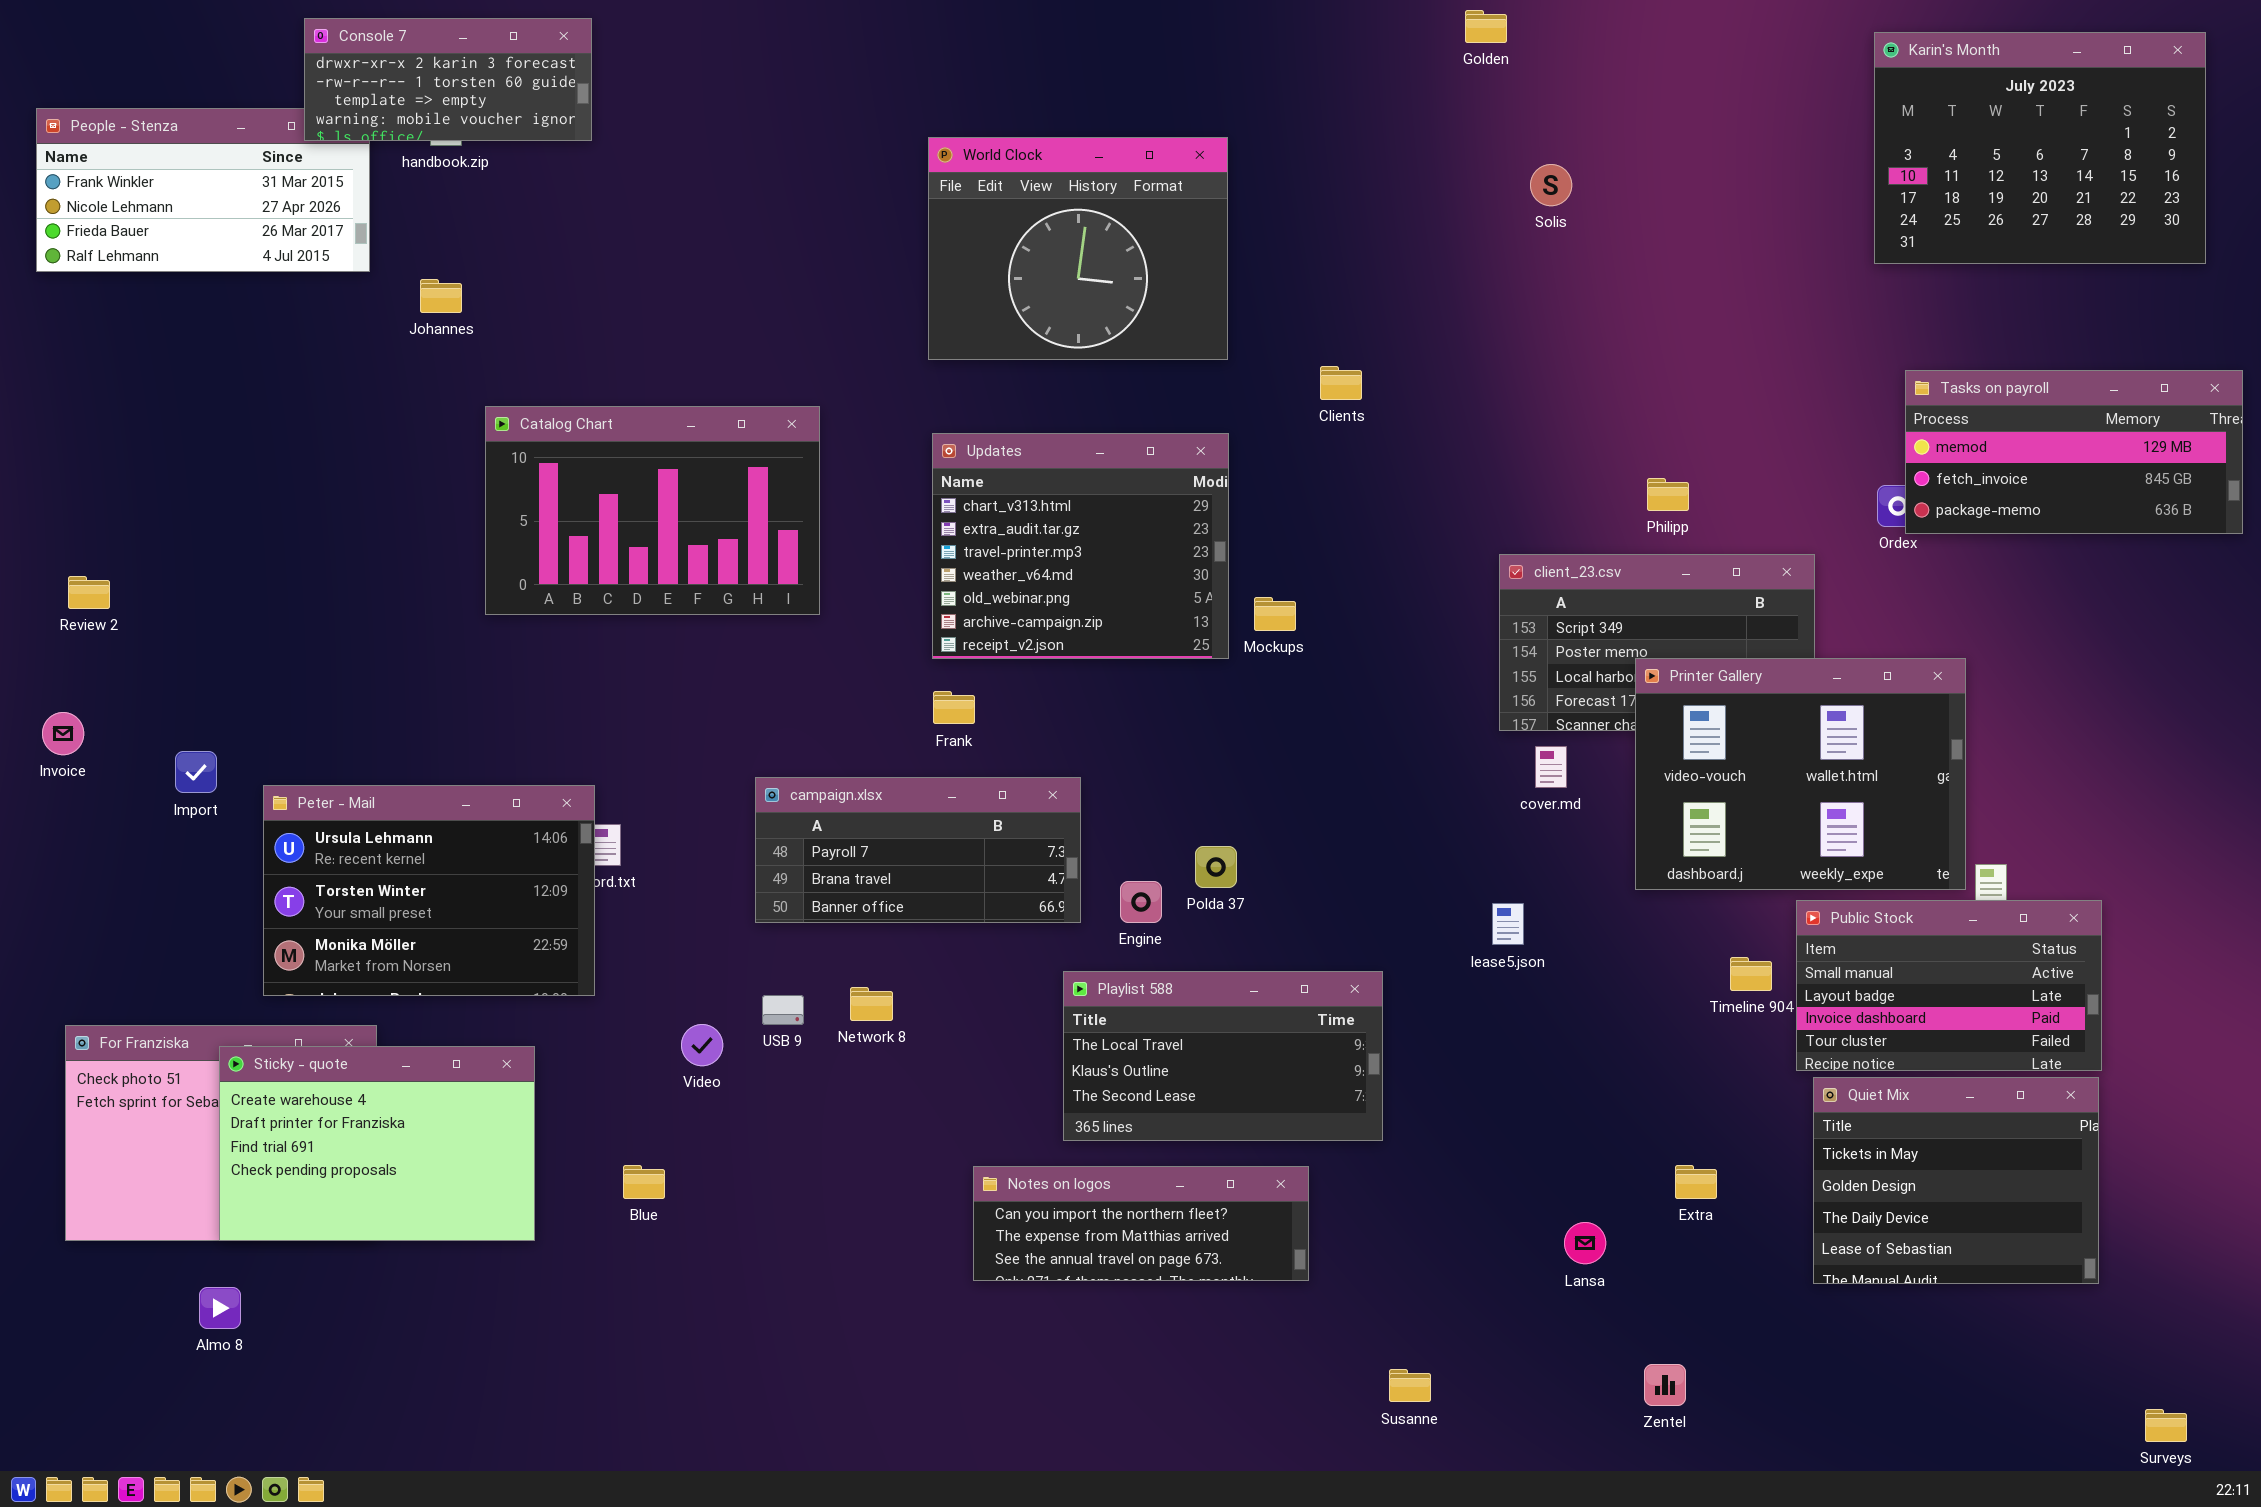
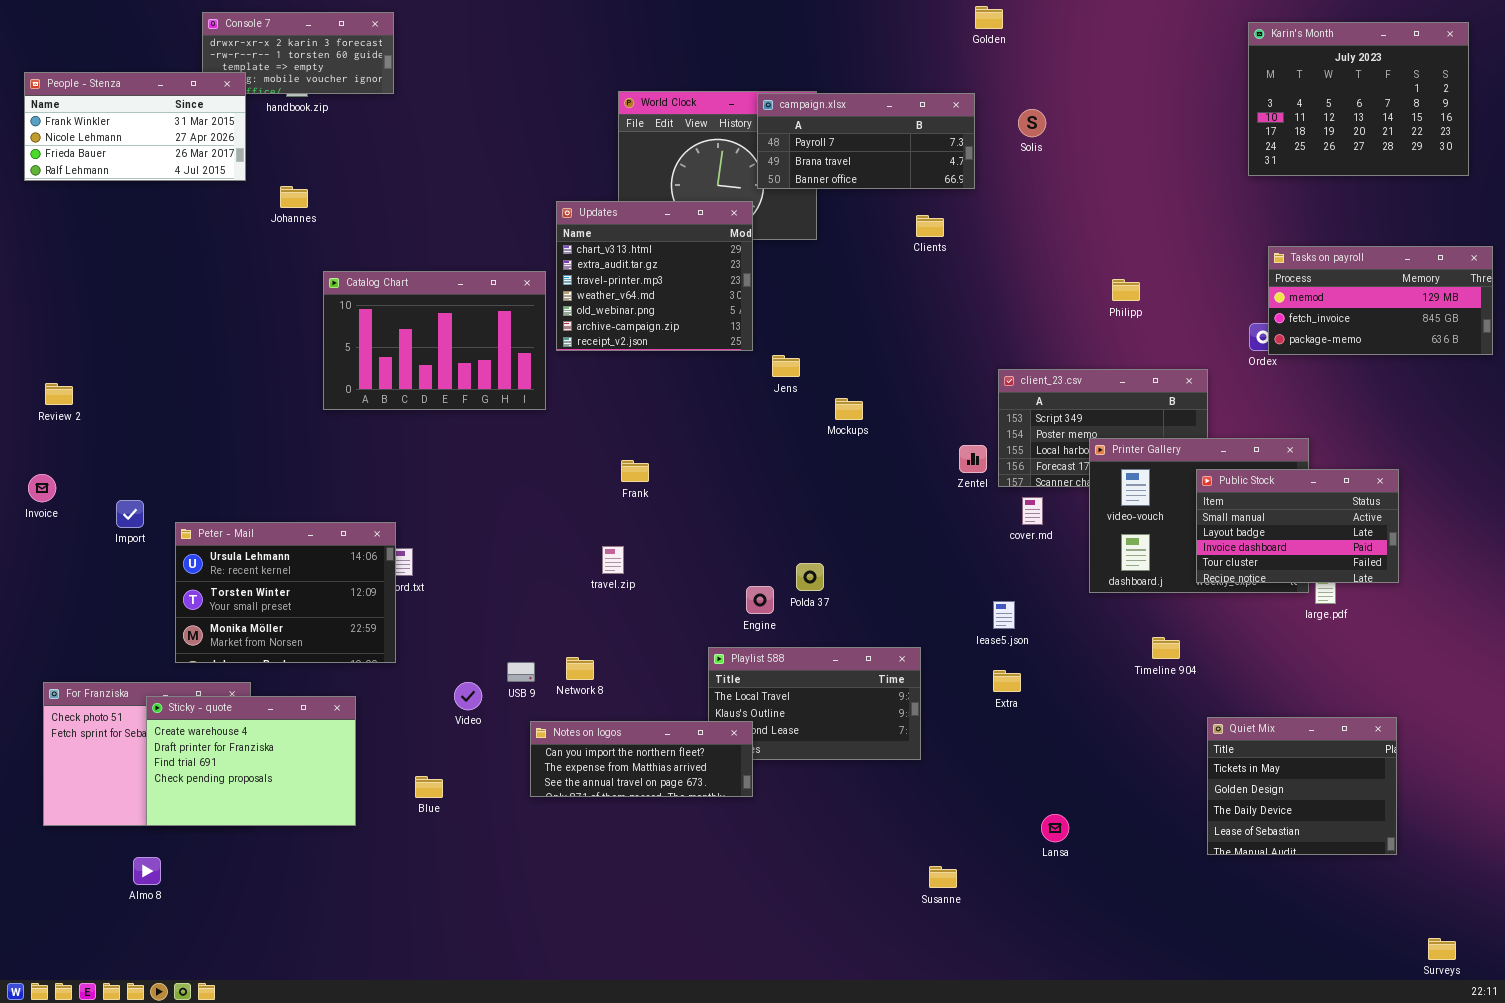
People - Stenza: [36,108,370,272] -> [24,72,246,181], raised
Clients: [1320,366,1362,400] -> [916,215,944,237], moved
Updates: [932,433,1229,659] -> [556,201,753,351], moved
Philipp: [1647,478,1689,511] -> [1112,279,1140,301], moved
campaign.xlsx: [755,777,1081,923] -> [757,93,975,189], moved
Public Stock: [1796,900,2102,1071] -> [1196,469,1399,583], moved
Extra: [1675,1165,1717,1199] -> [993,670,1021,692], moved
Notes on logos: [973,1166,1309,1281] -> [530,721,753,797], moved
Zentel: [1644,1364,1686,1406] -> [959,445,987,473], moved
Susanne: [1389,1369,1431,1402] -> [929,866,957,888], moved

